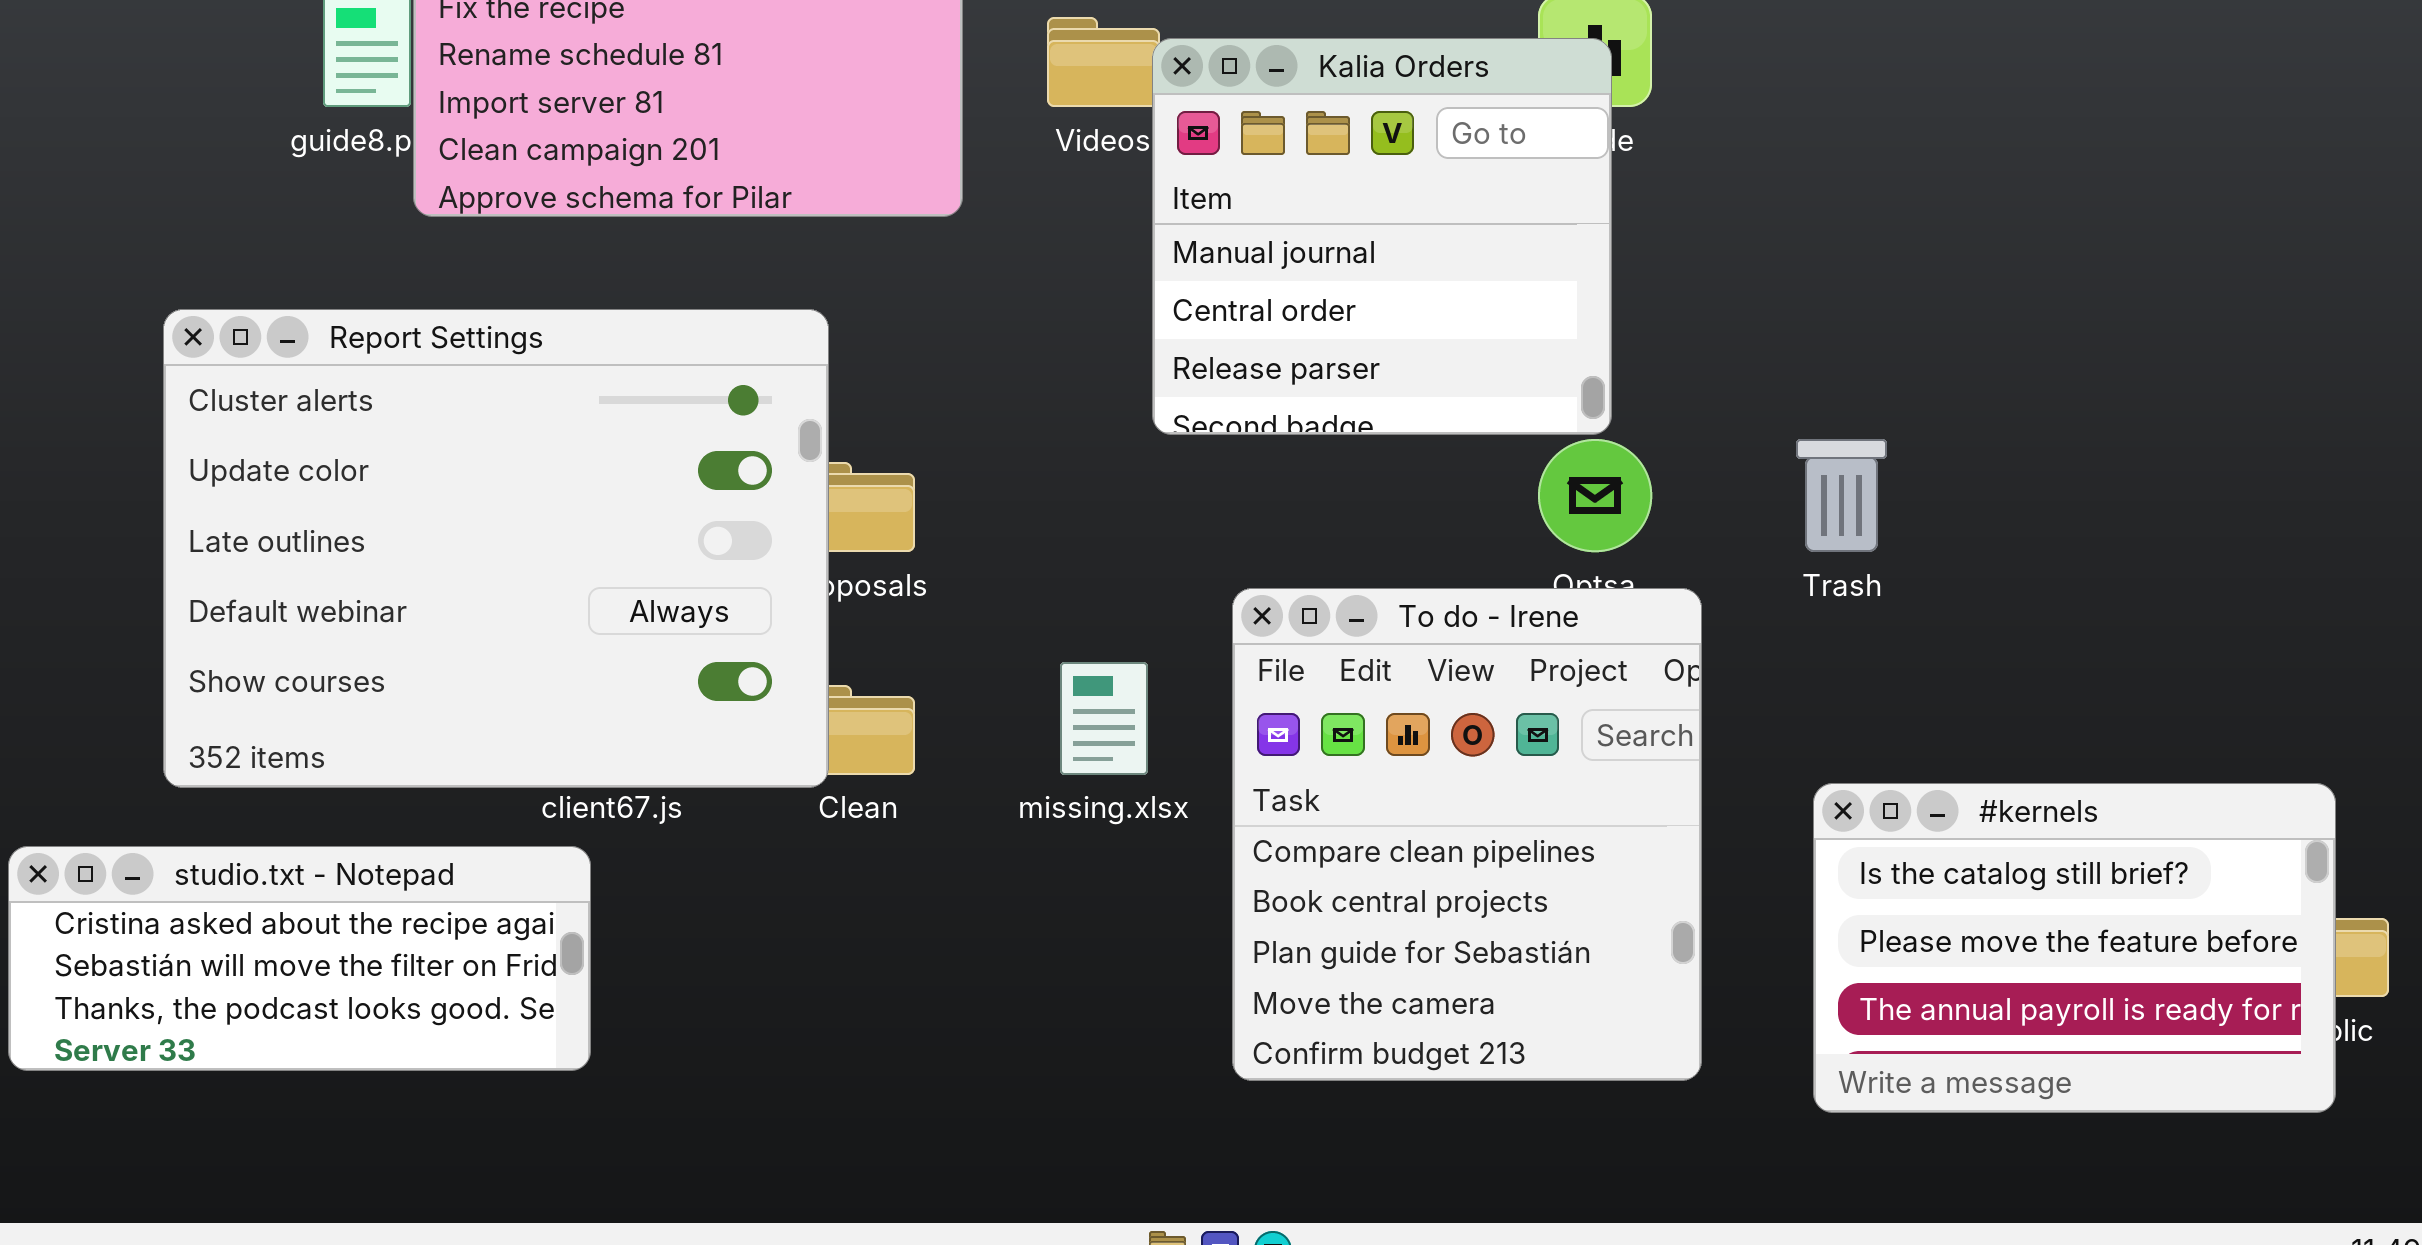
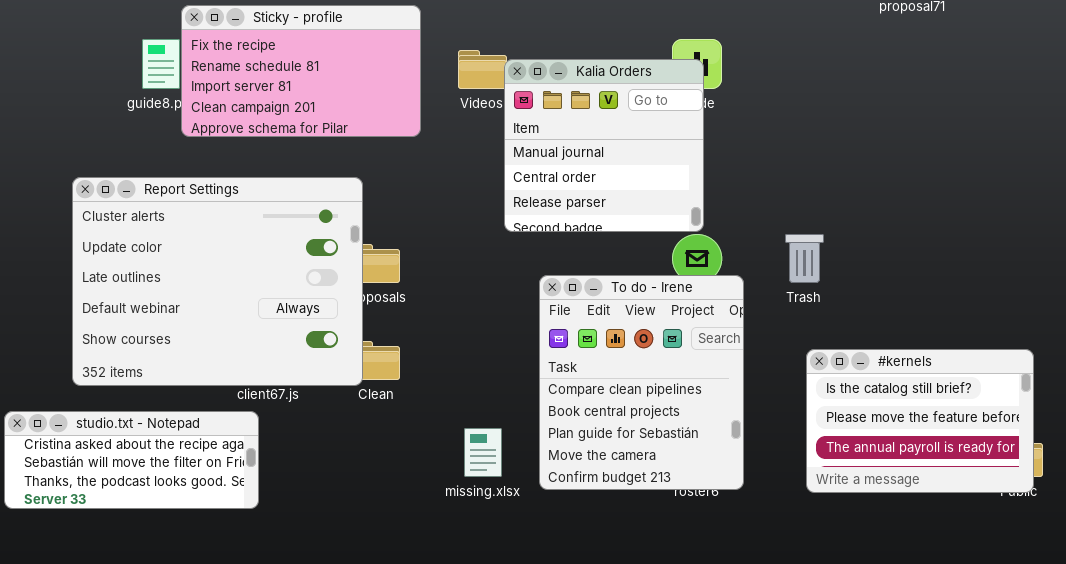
To do - Irene: [1232,588,1702,1081] -> [539,275,744,490], moved
missing.xlsx: [1060,662,1148,775] -> [464,428,502,477], moved
#kernels: [1813,783,2336,1113] -> [806,349,1034,493], moved

